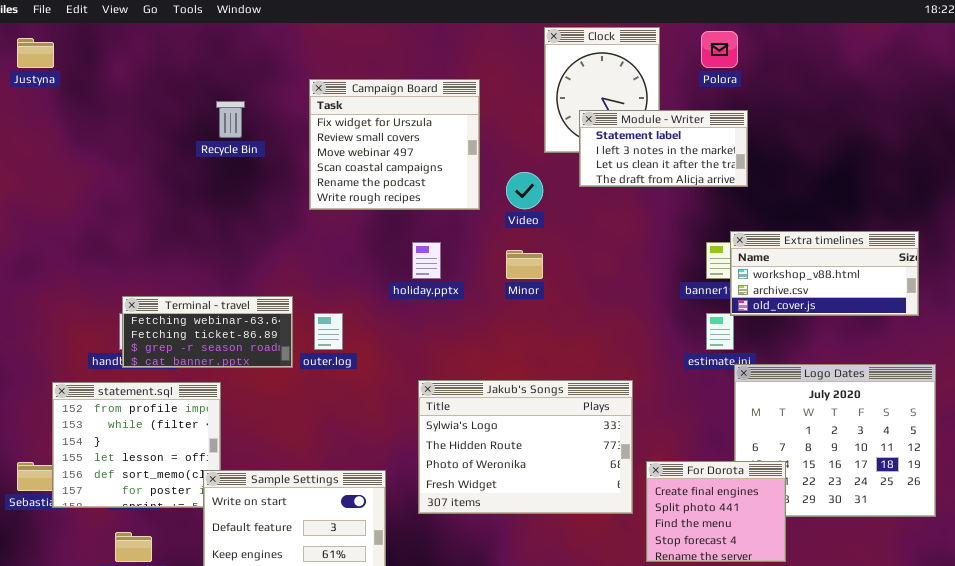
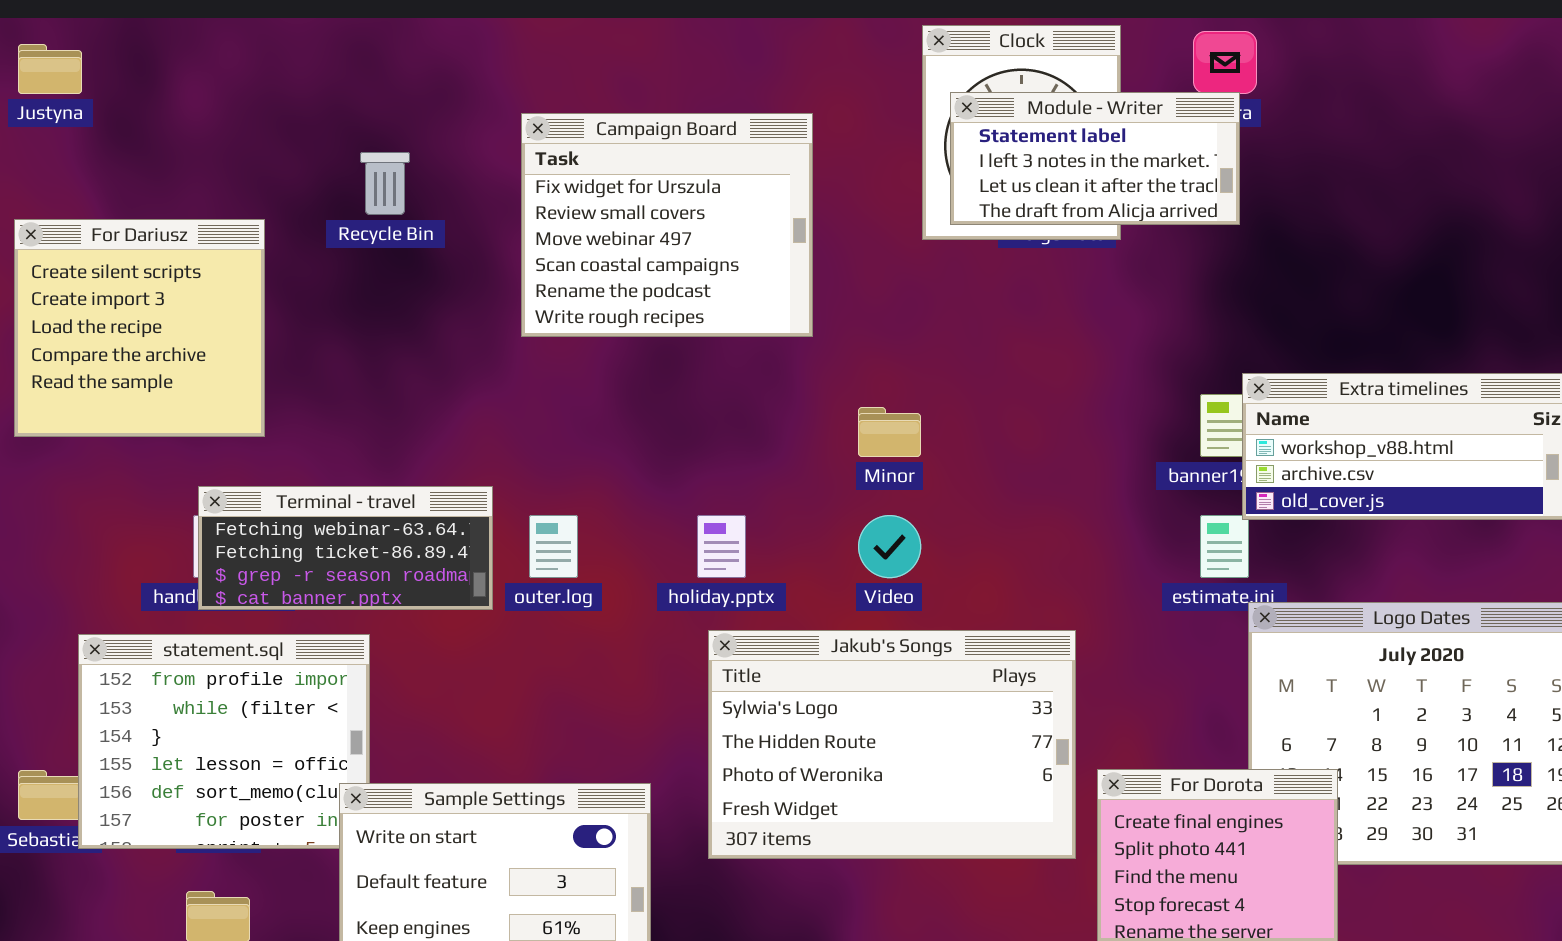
Module - Writer: [579,110,748,187] -> [950,92,1240,225], moved
For Dariusz: none -> [14,219,265,437], opened
Video: [506,172,543,209] -> [858,515,921,578], moved
holiday.pptx: [412,242,441,279] -> [697,515,746,578], moved

